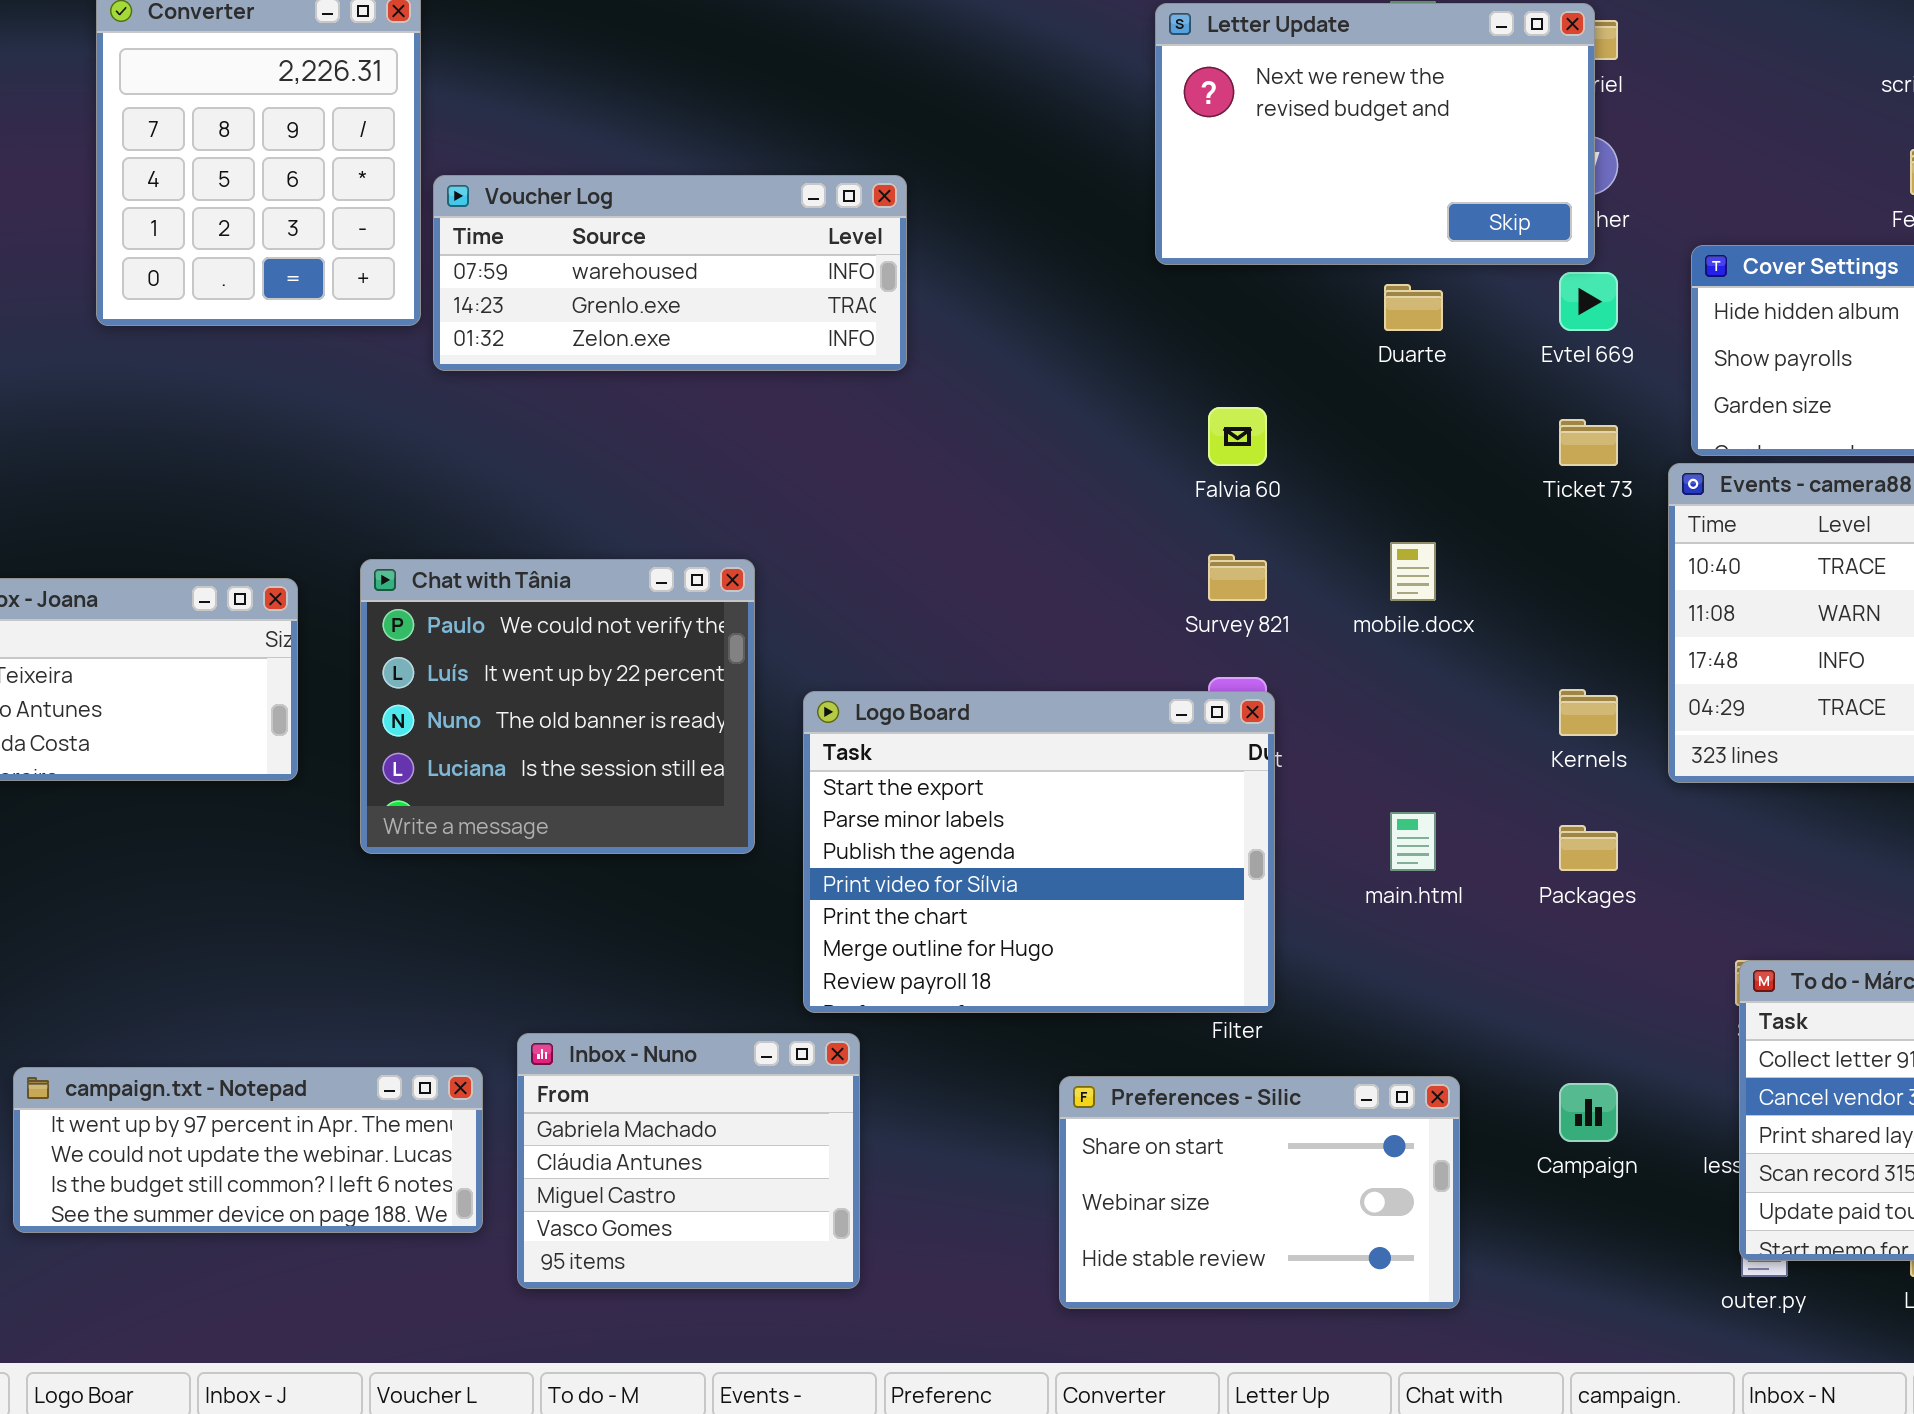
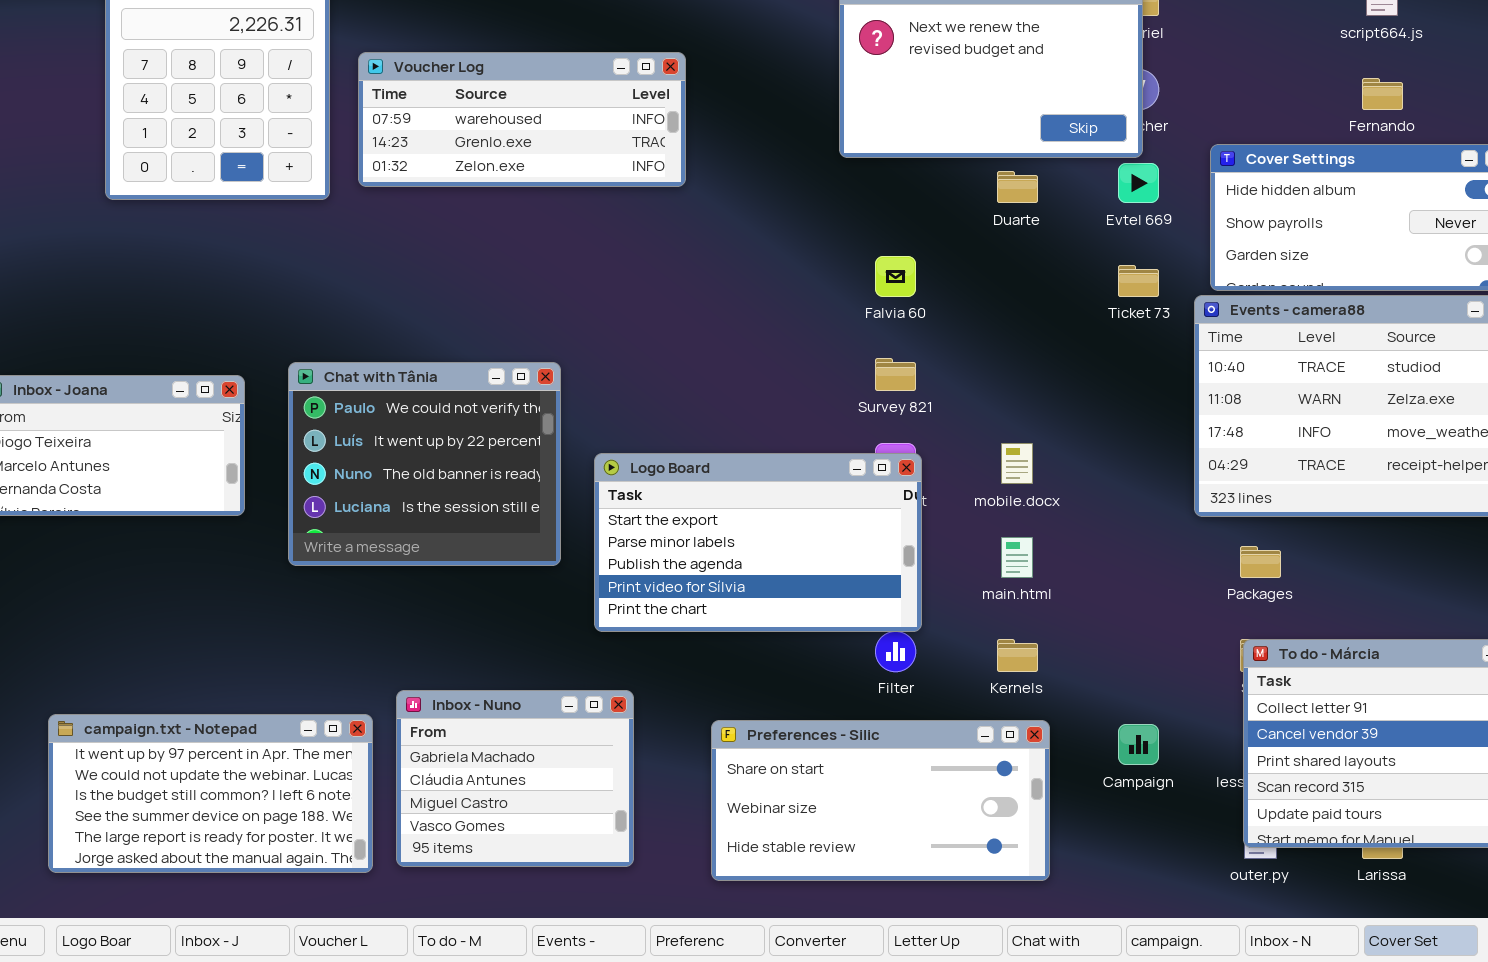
Voucher Log: [433,175,907,371] -> [358,52,686,187], moved
mobile.docx: [1390,542,1436,601] -> [1001,443,1033,484], moved
Kernels: [1559,689,1618,736] -> [997,639,1038,672], moved
Logo Board: [803,691,1275,1013] -> [594,453,922,632], resized
Packages: [1559,825,1618,871] -> [1240,546,1281,578], moved
campaign.txt - Notepad: [13,1067,483,1233] -> [48,714,373,873], resized
Preferences - Silic: [1059,1076,1460,1309] -> [711,720,1050,881], resized

